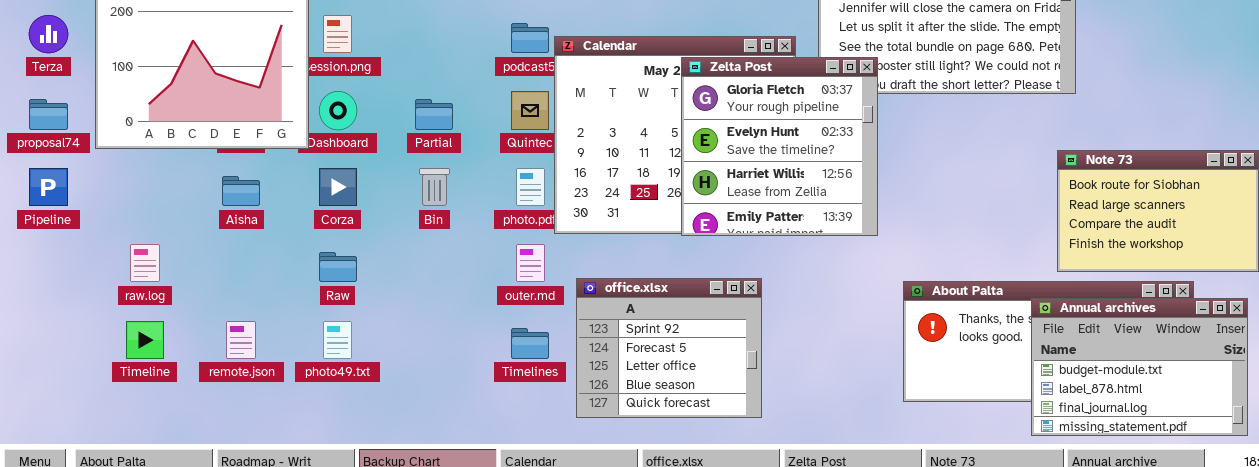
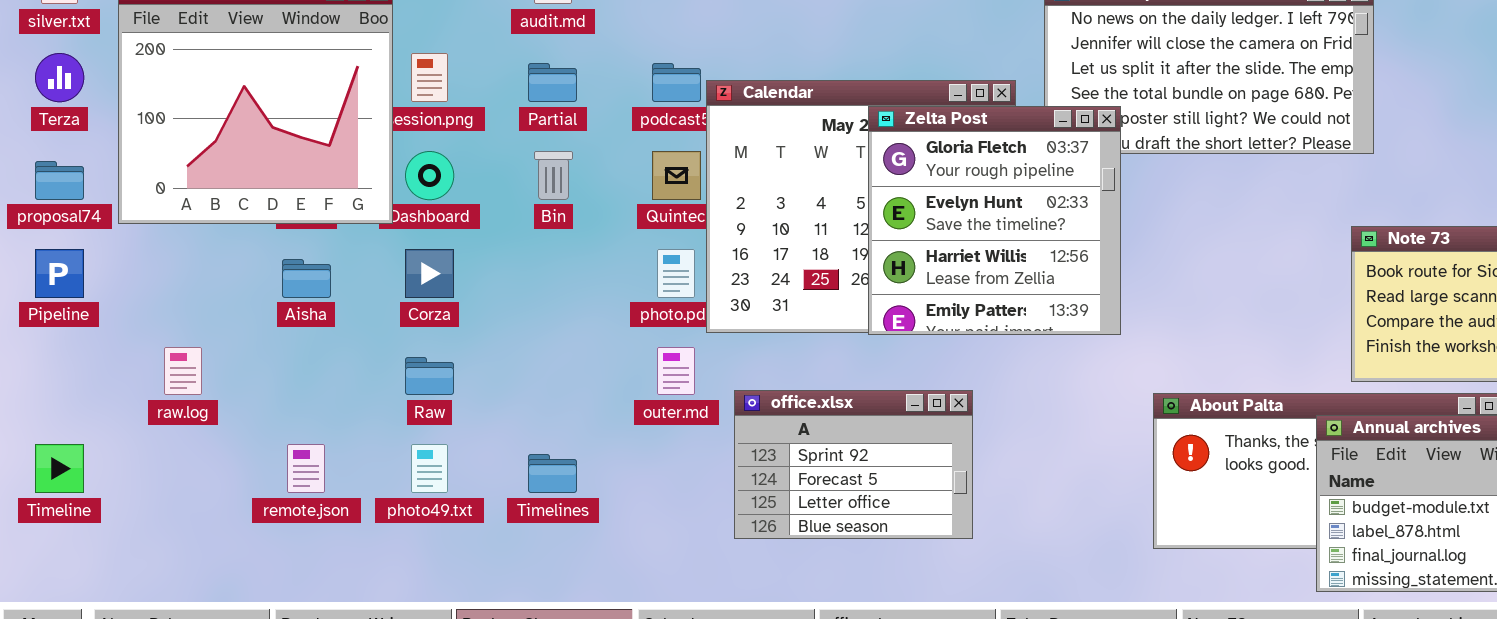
Partial: [415,99,453,130] -> [528,63,577,102], moved
Bin: [419,168,450,206] -> [534,151,573,200], moved
office.xlsx: [576,278,762,418] -> [734,390,973,539], resized
Timeline: [126,321,164,359] -> [35,444,84,493], moved
Timelines: [511,328,549,359] -> [528,454,577,493], moved

